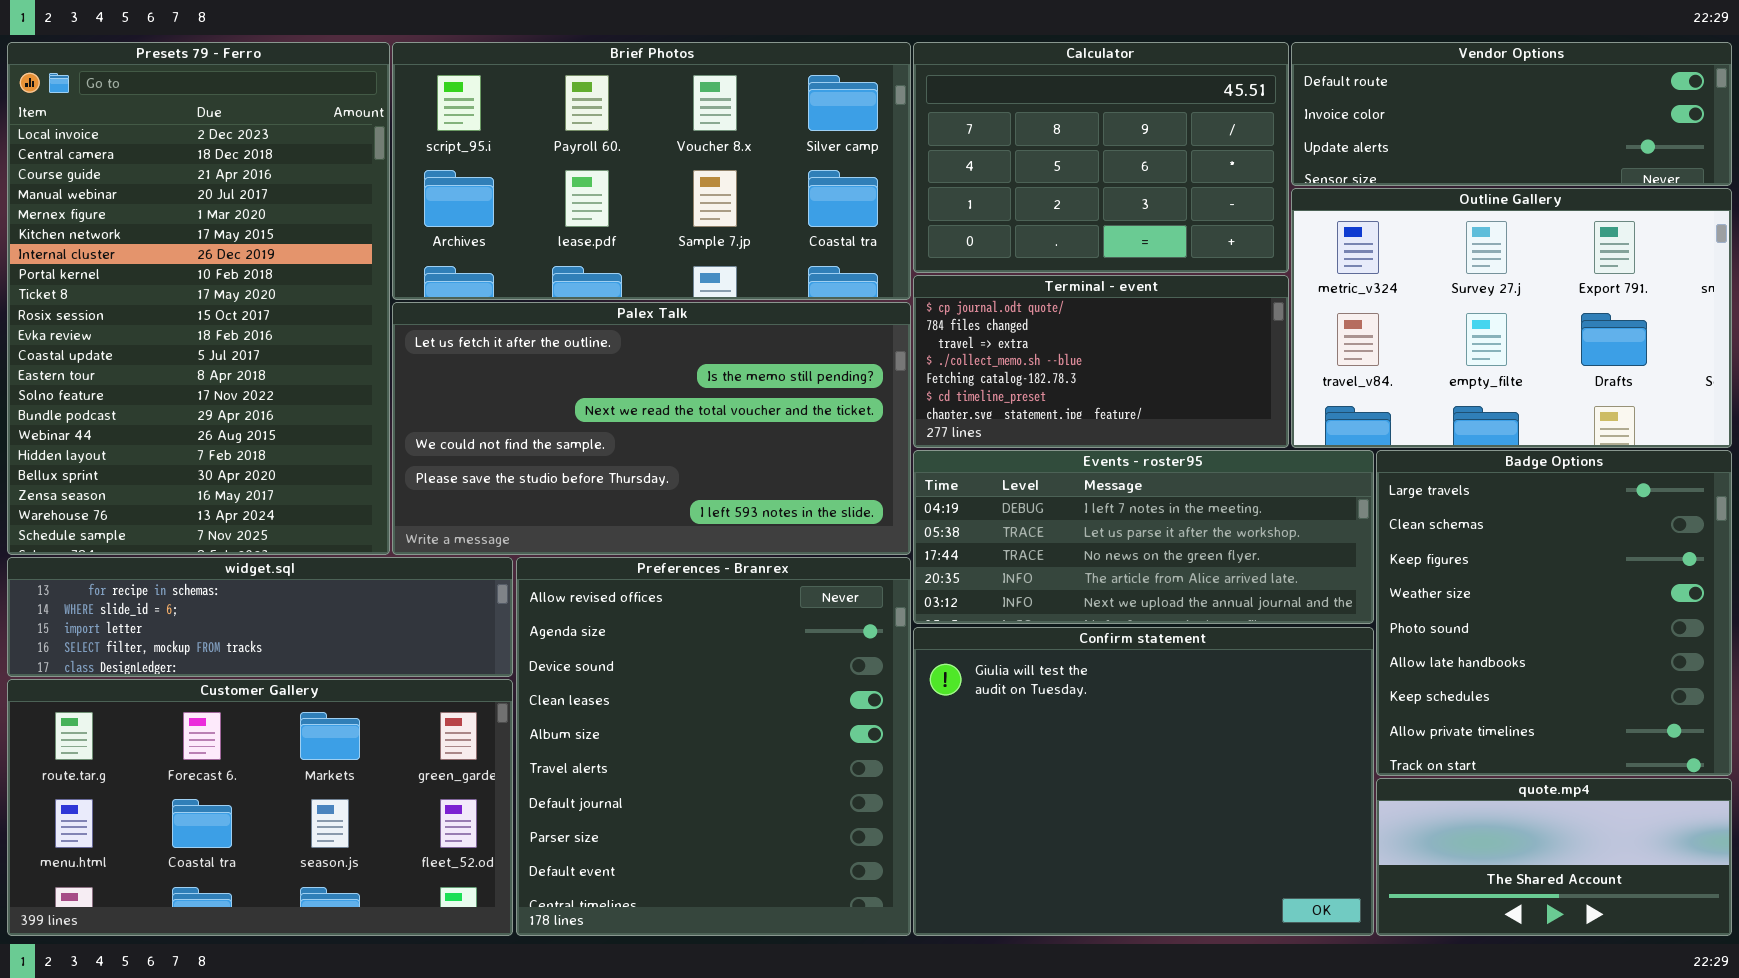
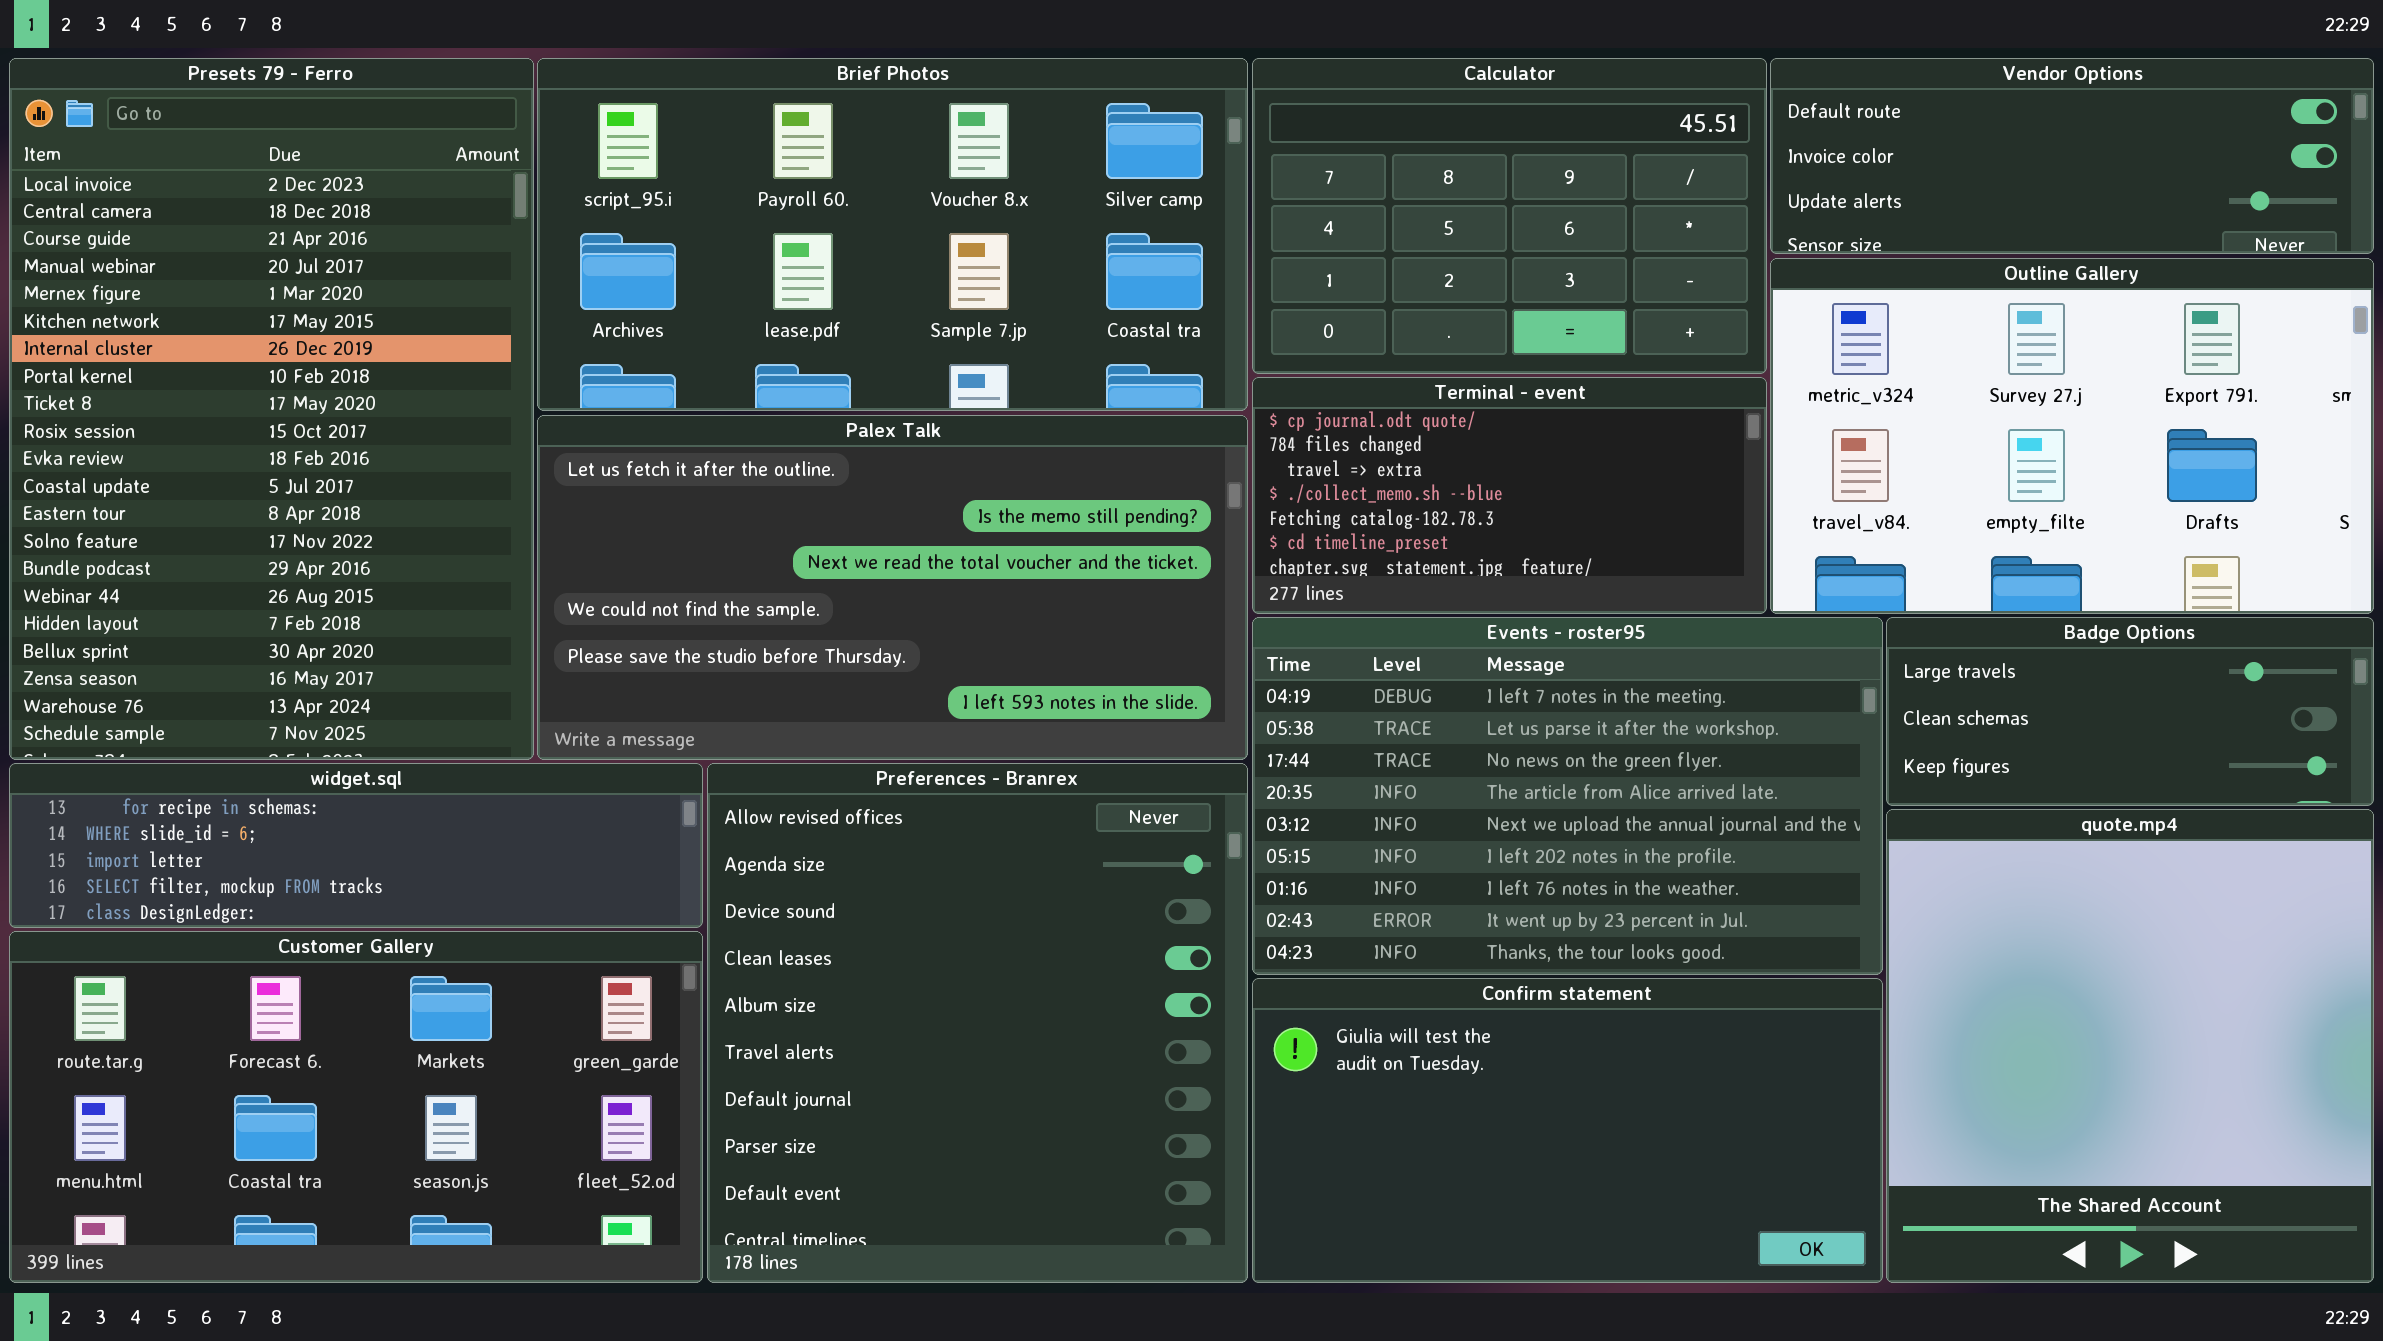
Events - roster95: [913,450,1374,624] -> [1252,617,1883,975], resized
Badge Options: [1376,450,1732,776] -> [1886,617,2374,806], resized
Confirm statement: [913,627,1374,936] -> [1252,978,1883,1283], resized
quote.mp4: [1376,778,1732,936] -> [1886,809,2374,1283], resized

